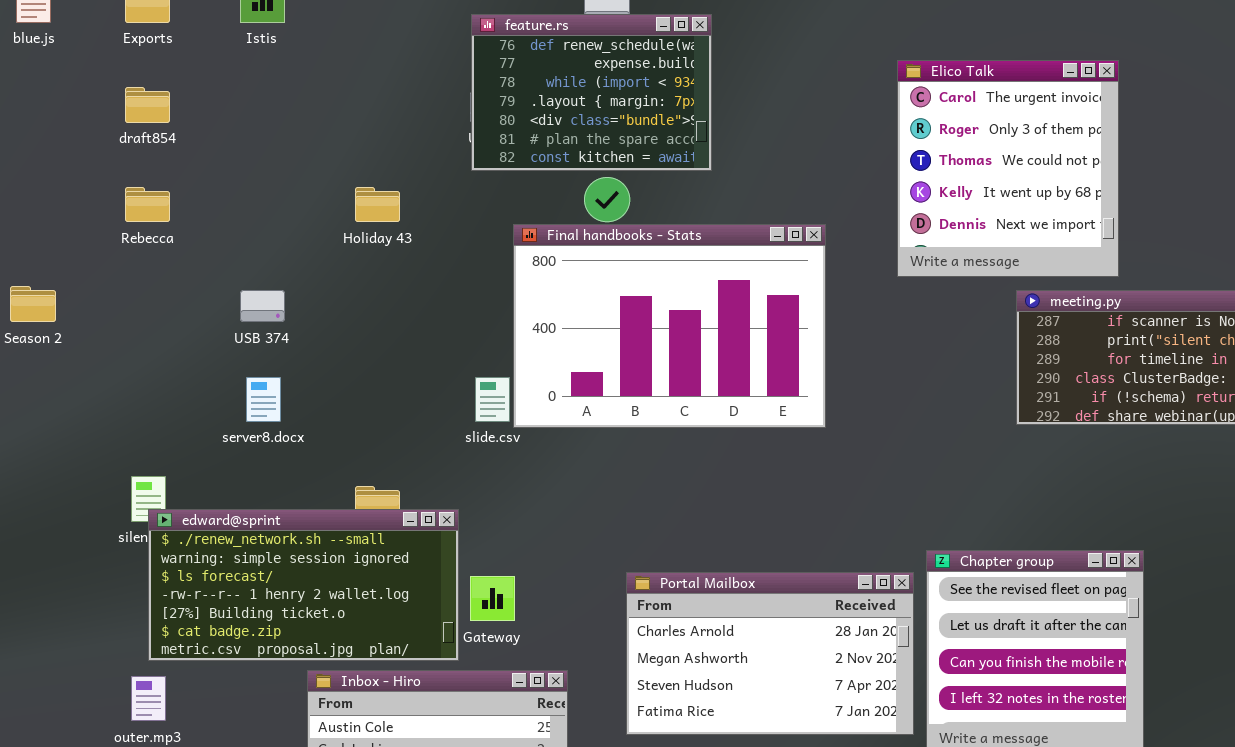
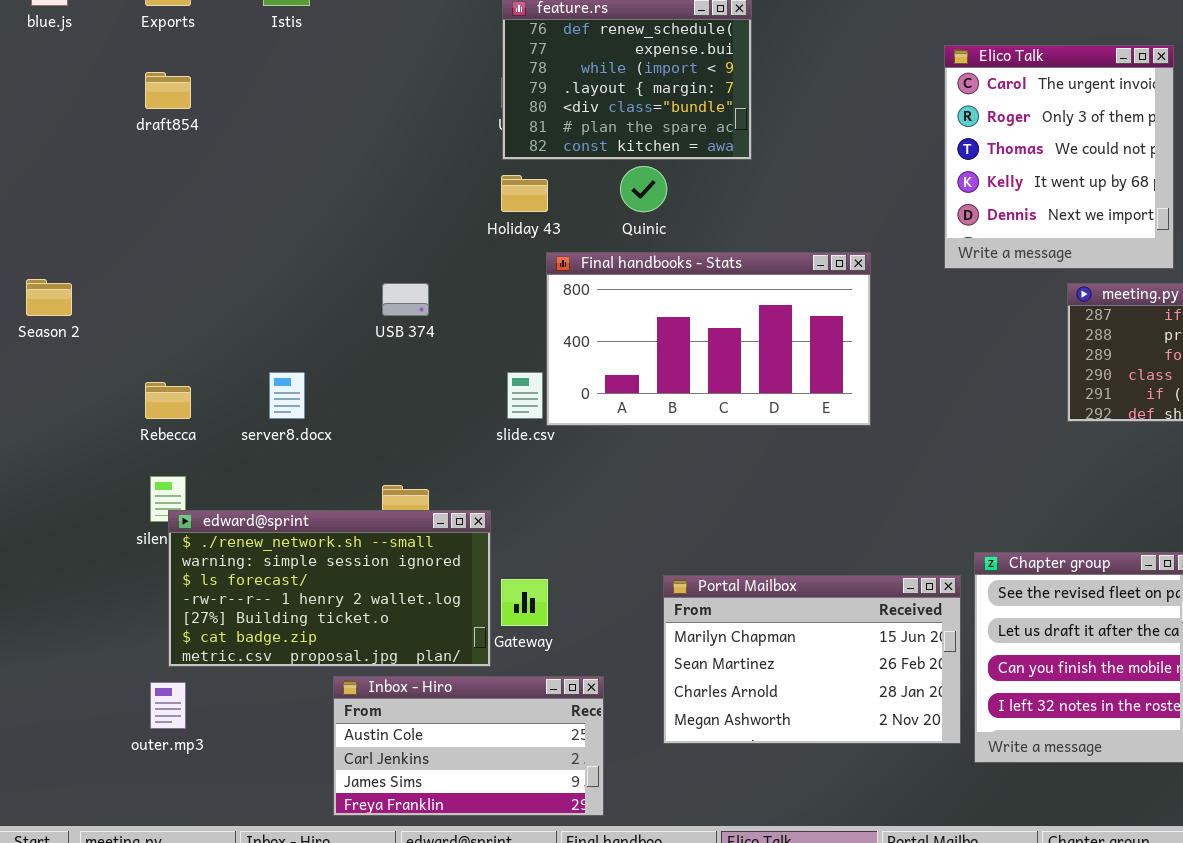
Rebecca: [125,187,170,222] -> [145,382,191,419], moved
Holiday 43: [355,187,400,222] -> [501,175,548,212], moved
Final handbooks - Stats: [513,224,826,428] -> [546,252,871,426], resized
USB 374: [240,290,285,322] -> [382,283,429,316], moved
Portal Mailbox: [626,572,914,735] -> [663,575,961,744], scrolled up 2 rows

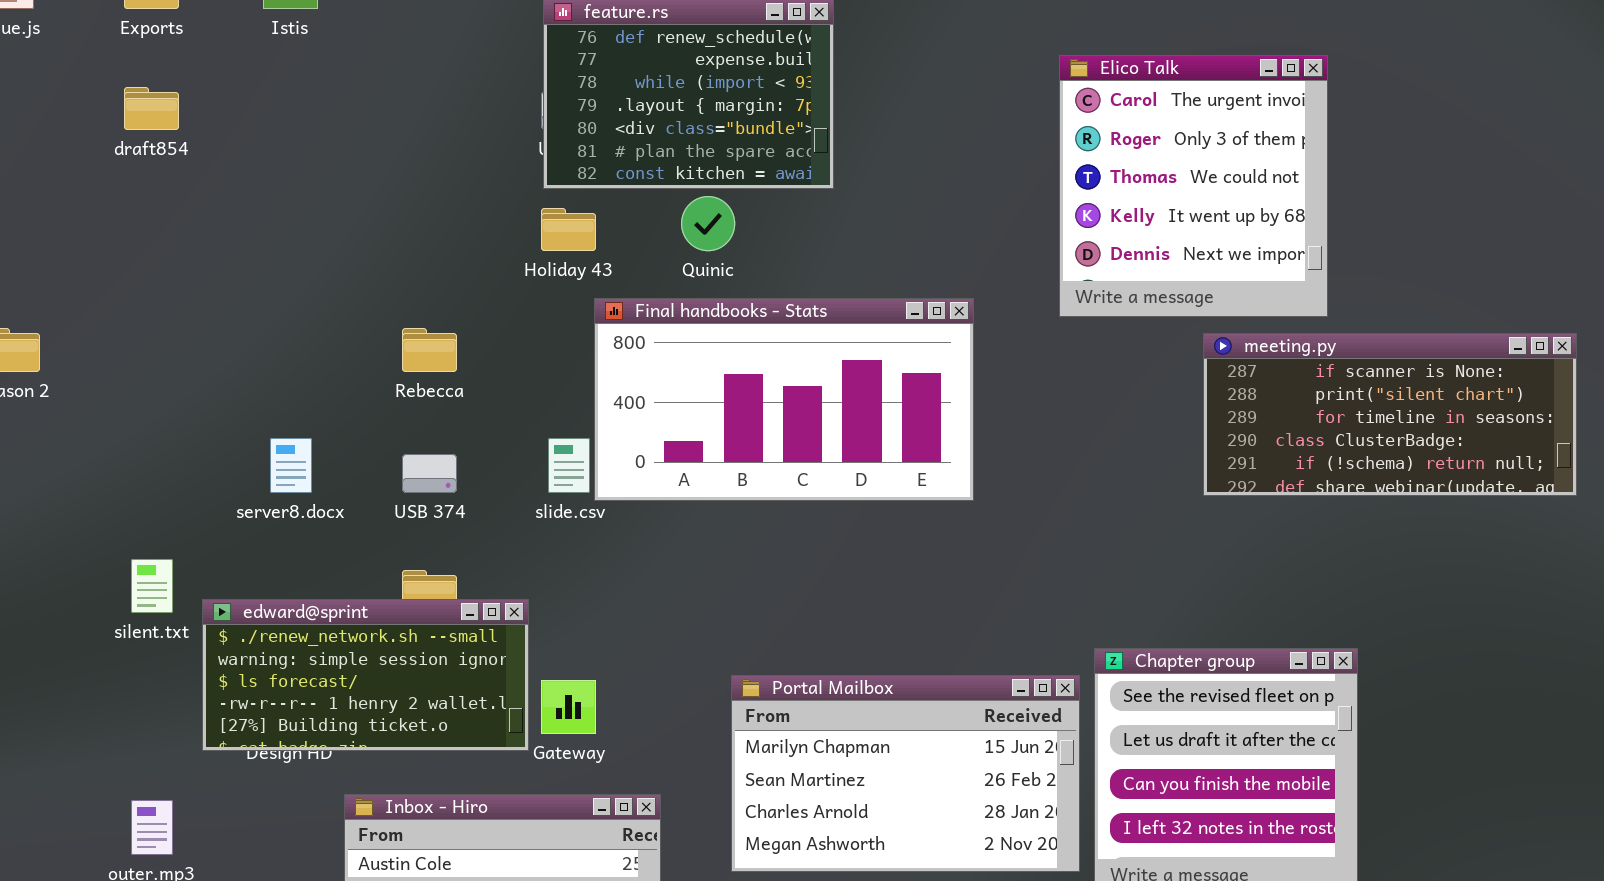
USB 374: [382,283,429,316] -> [402,454,457,493], moved
Rebecca: [145,382,191,419] -> [402,328,457,372], moved
edward@sprint: [168,510,491,667] -> [202,599,529,751], resized

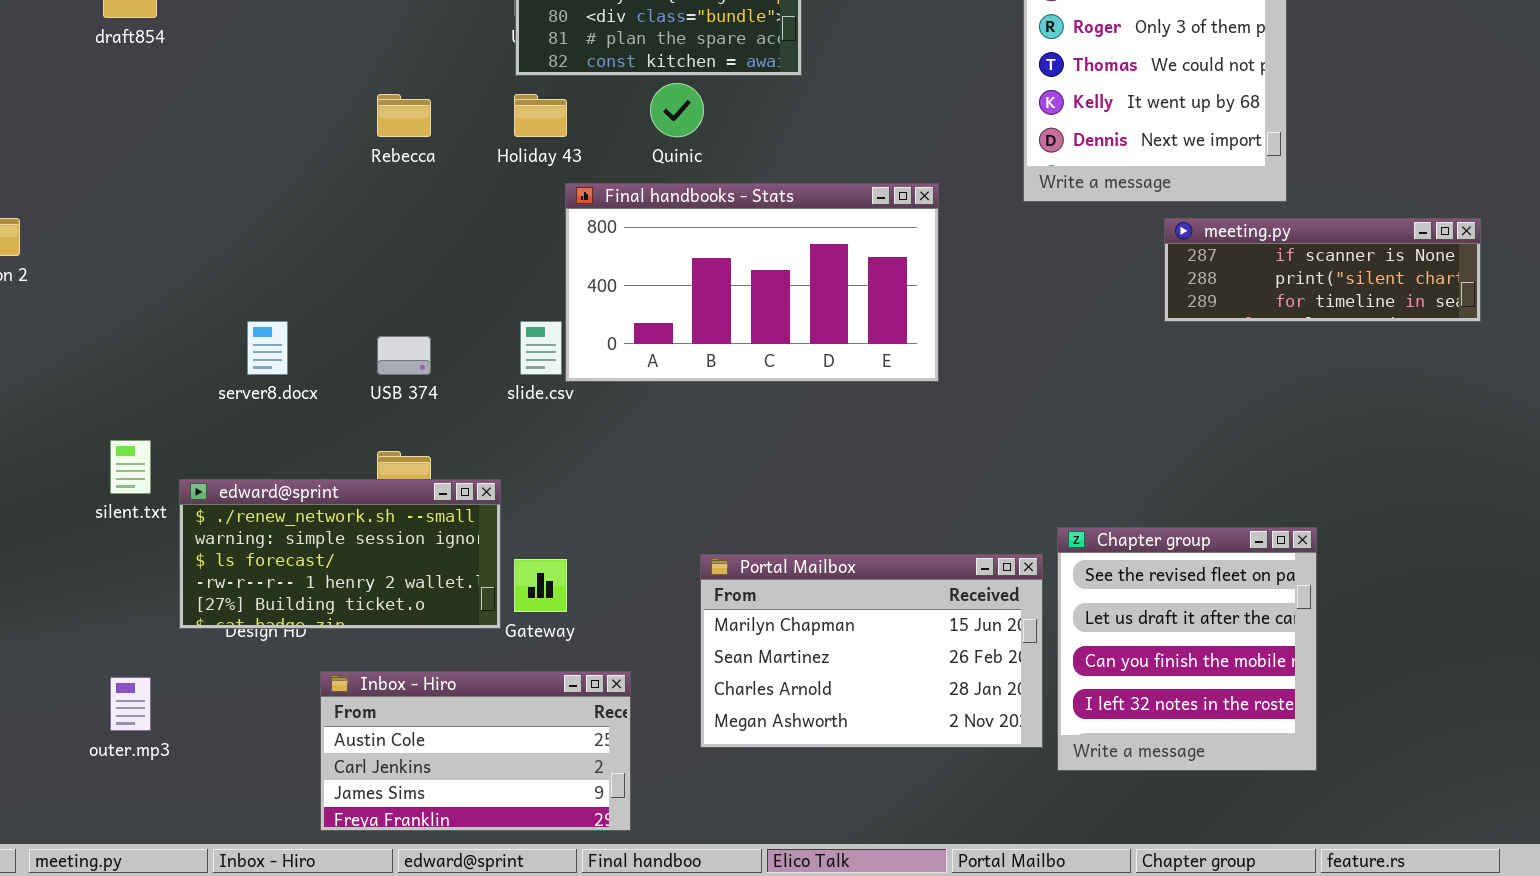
Rebecca: [402,328,457,372] -> [377,94,431,137], moved
meeting.py: [1203,333,1577,496] -> [1164,218,1481,322], resized

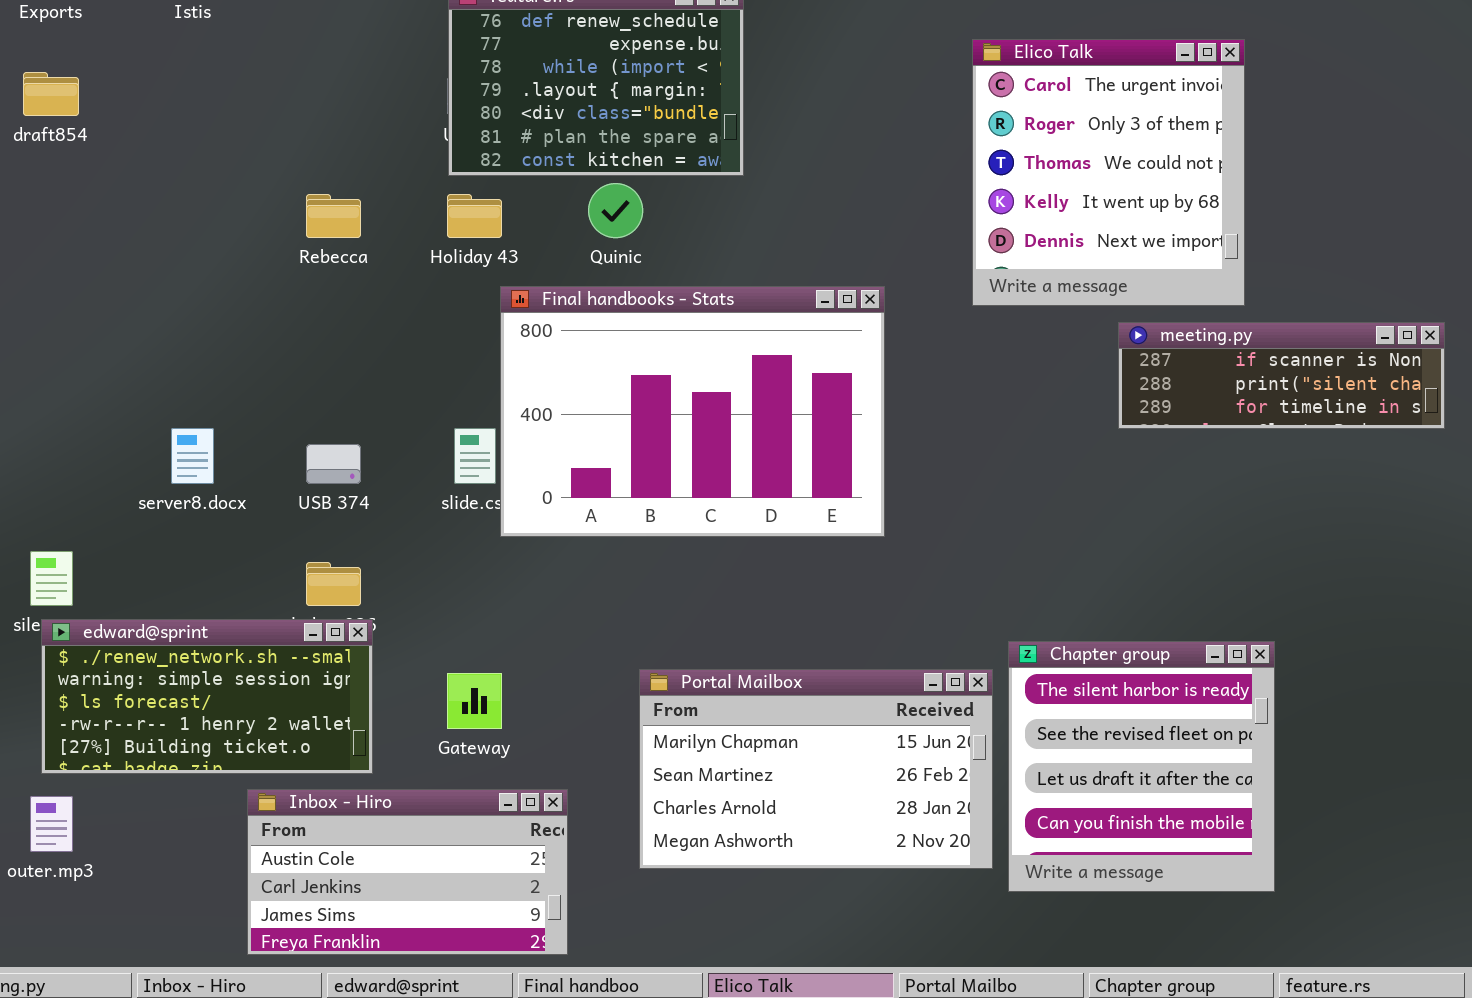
Final handbooks - Stats: [565,183,939,382] -> [500,286,885,537], resized
edward@sprint: [179,479,501,629] -> [41,619,373,774], moved
Chapter group: [1057,527,1317,771] -> [1008,641,1275,892], scrolled up 1 row

